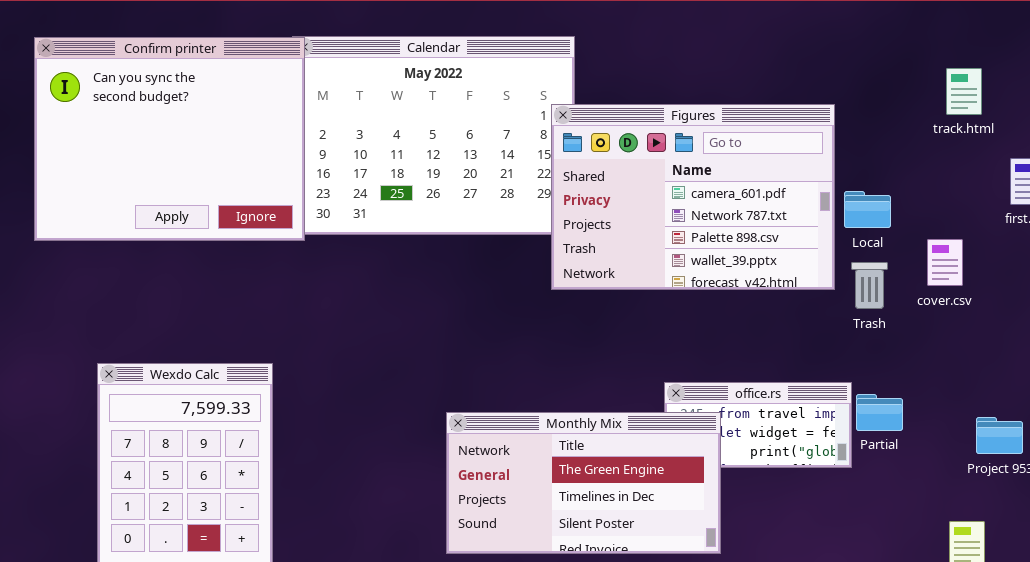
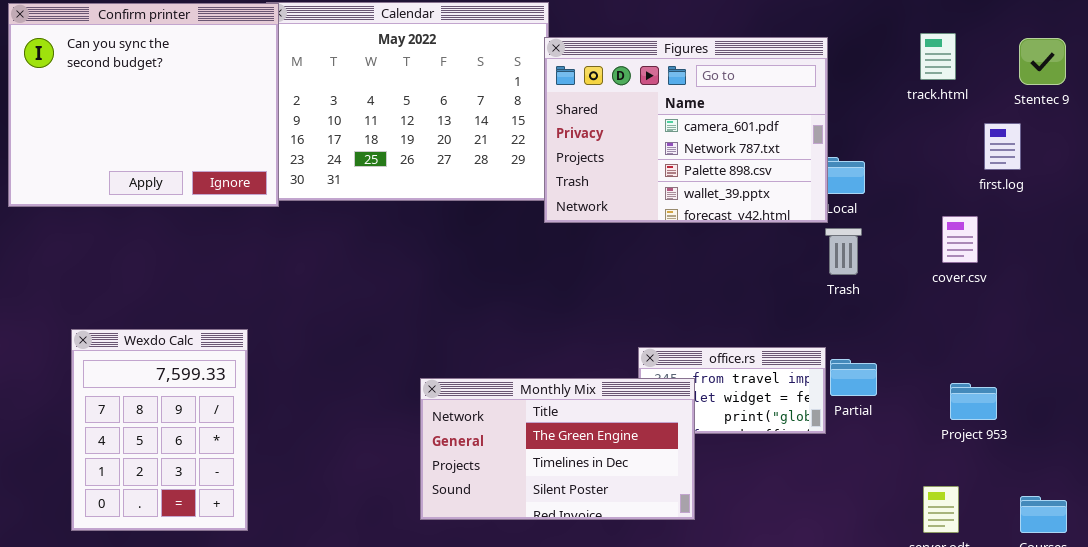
Figures: [551,104,835,290] -> [544,37,828,223], moved
cover.csv: [927,239,963,286] -> [942,216,978,263], moved

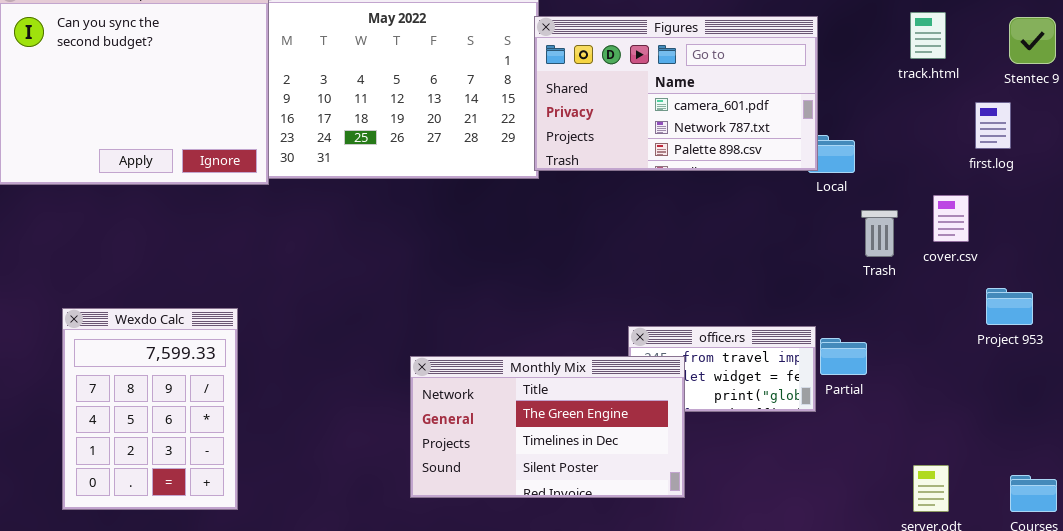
Figures: [544,37,828,223] -> [534,16,818,171], resized
Trash: [825,228,862,275] -> [861,210,898,257], moved
Project 953: [950,383,997,420] -> [986,288,1033,325], moved

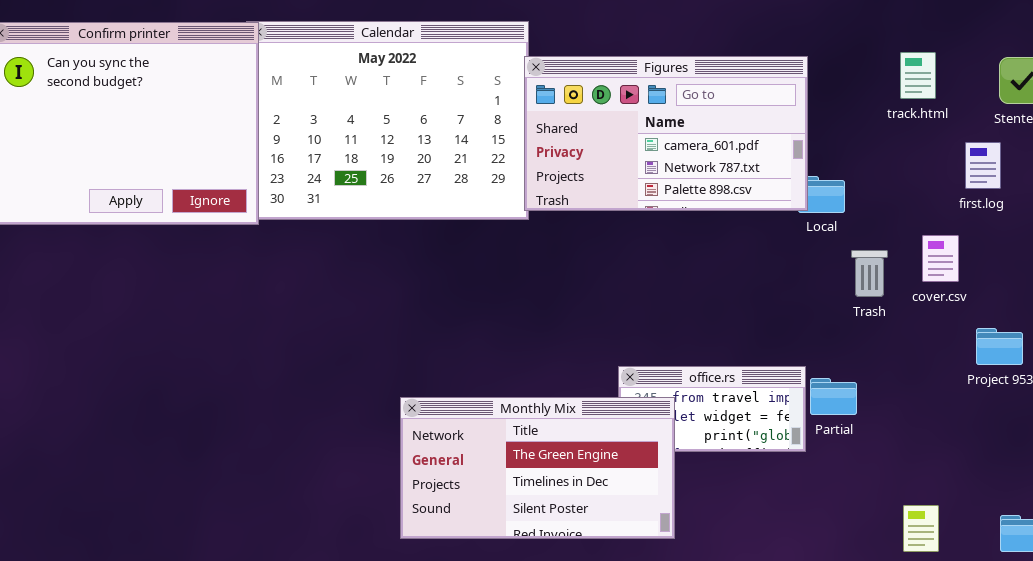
Wexdo Calc: [62,308,238,510] -> none, closed

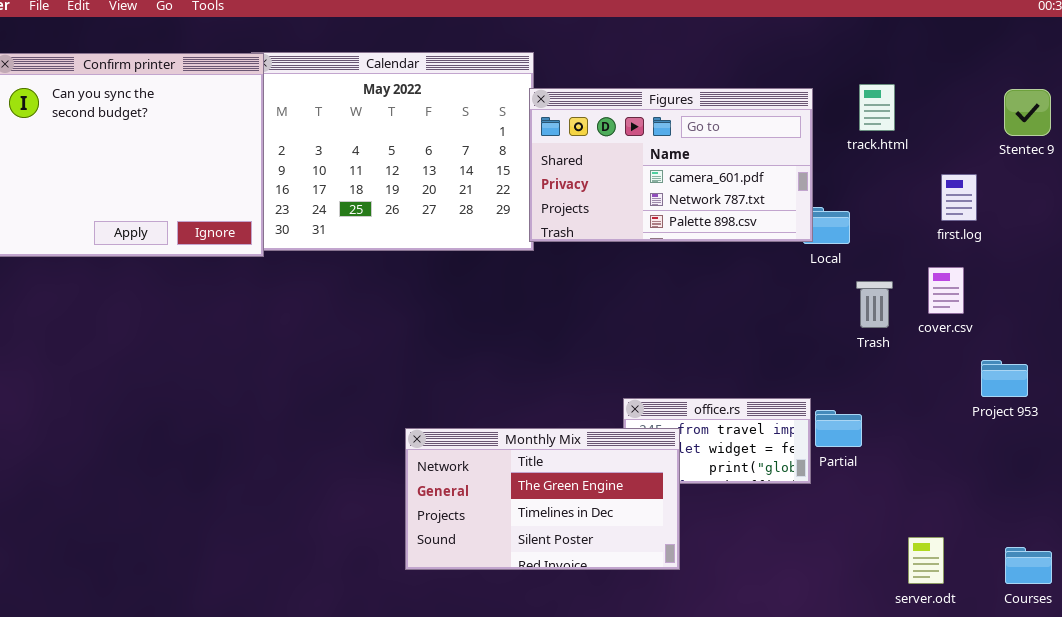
track.html: [900,52,936,99] -> [859,84,895,131], moved
first.log: [965,142,1001,189] -> [941,174,977,221], moved

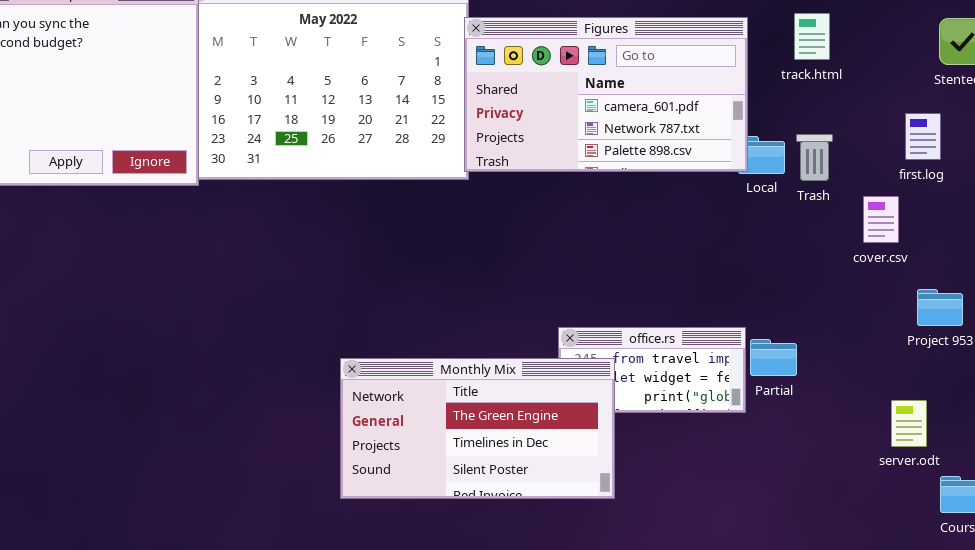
first.log: [941,174,977,221] -> [905,113,941,160], moved
Trash: [856,281,893,328] -> [796,134,833,181], moved
server.odt: [908,537,944,584] -> [891,400,927,447], moved

